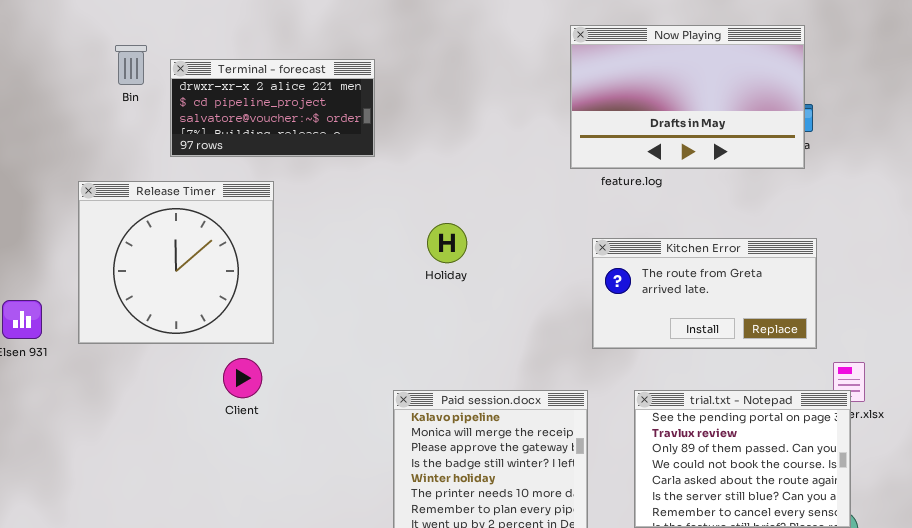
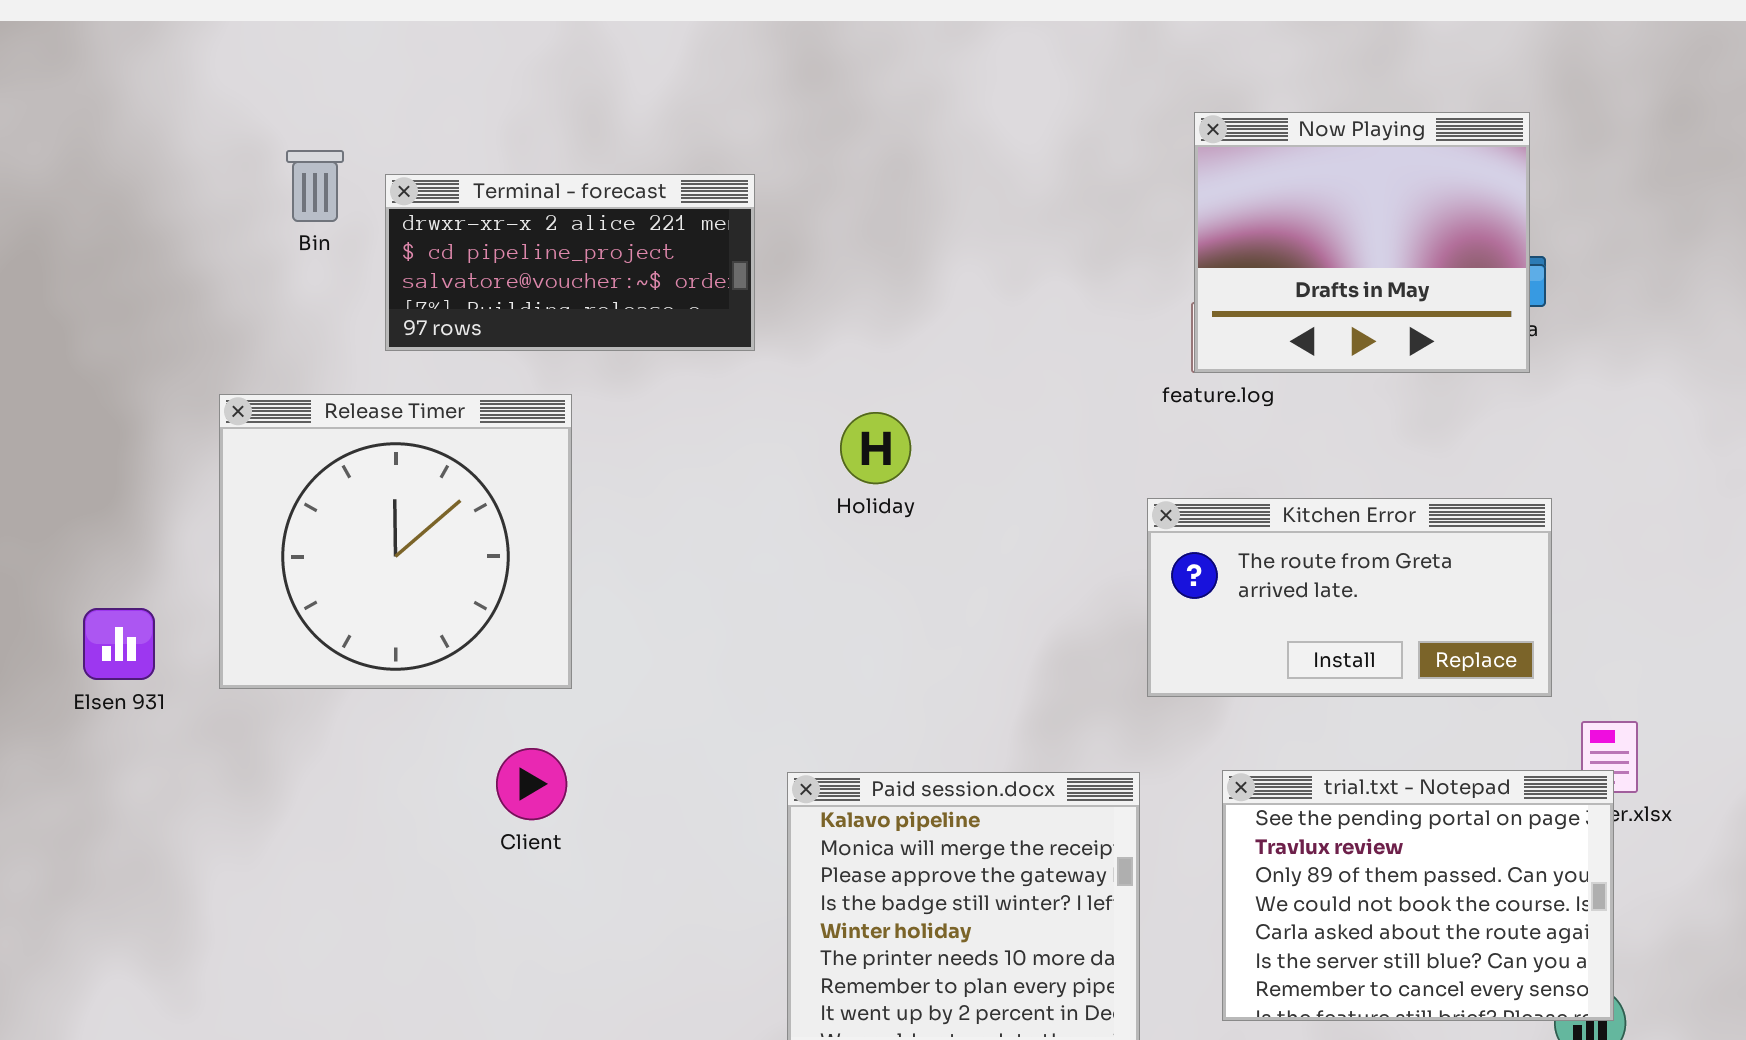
Now Playing: [570,25,805,169] -> [1194,112,1530,373], resized
Holiday: [427,223,467,263] -> [840,412,911,484], moved
Client: [223,358,262,398] -> [496,748,567,820], moved

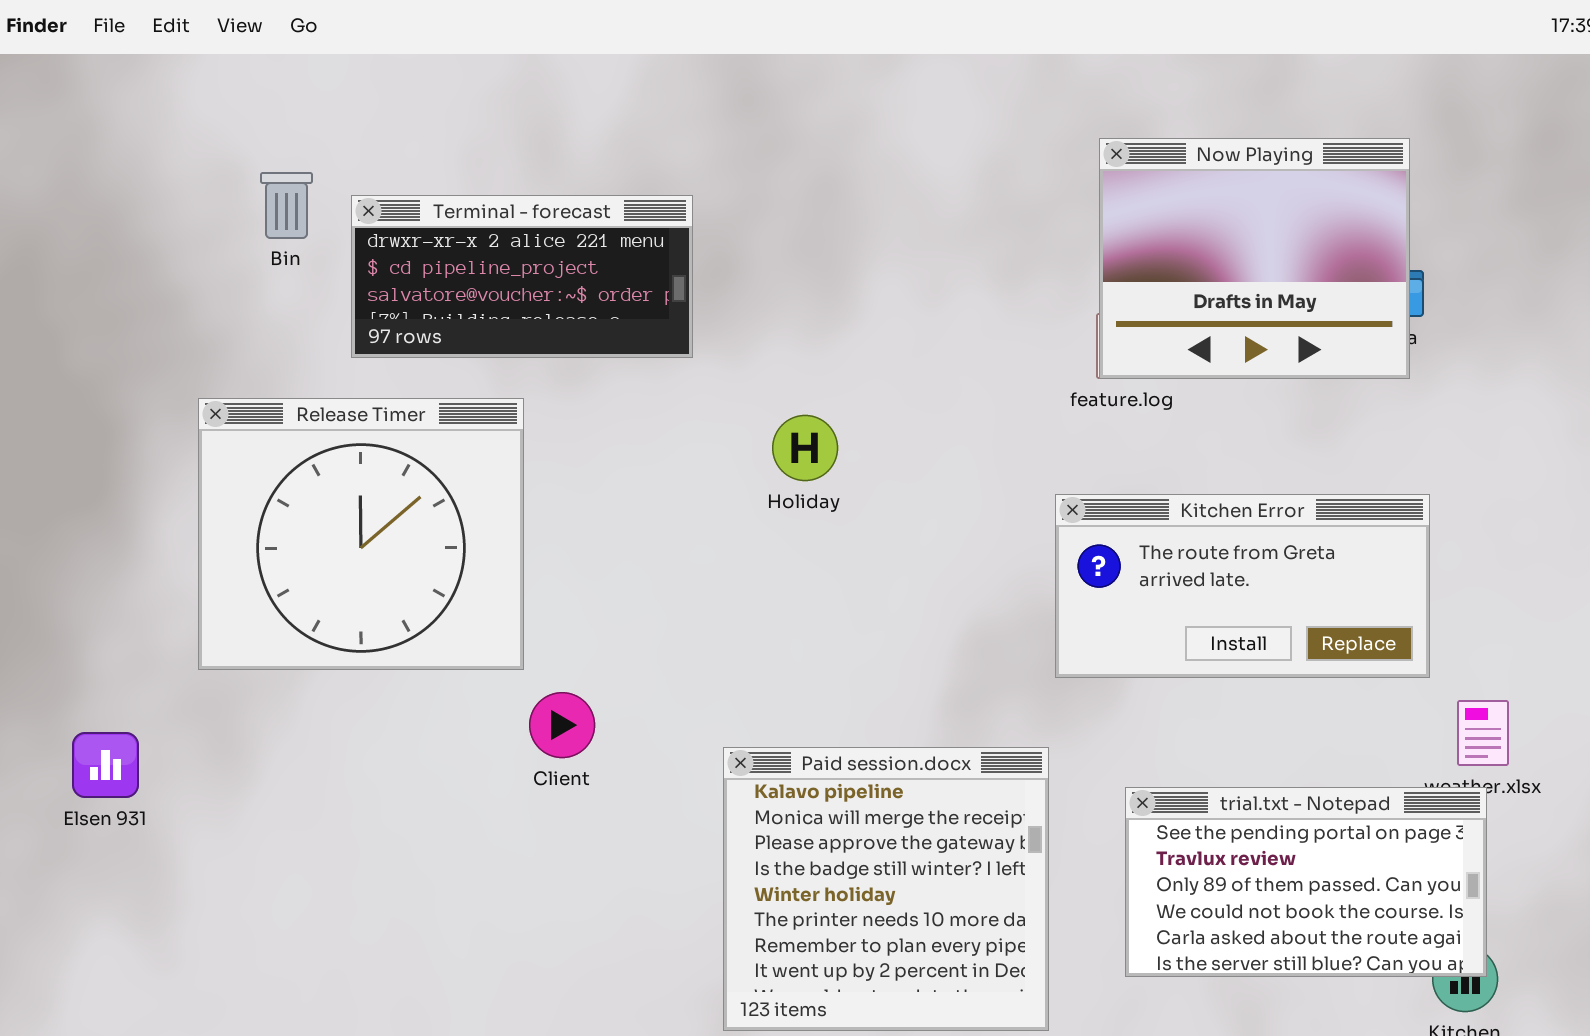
Elsen 931: [83,608,155,680] -> [72,732,139,798], moved
Client: [496,748,567,820] -> [529,692,595,758], moved
trial.txt - Notepad: [1222,770,1614,1021] -> [1125,787,1487,977], resized

